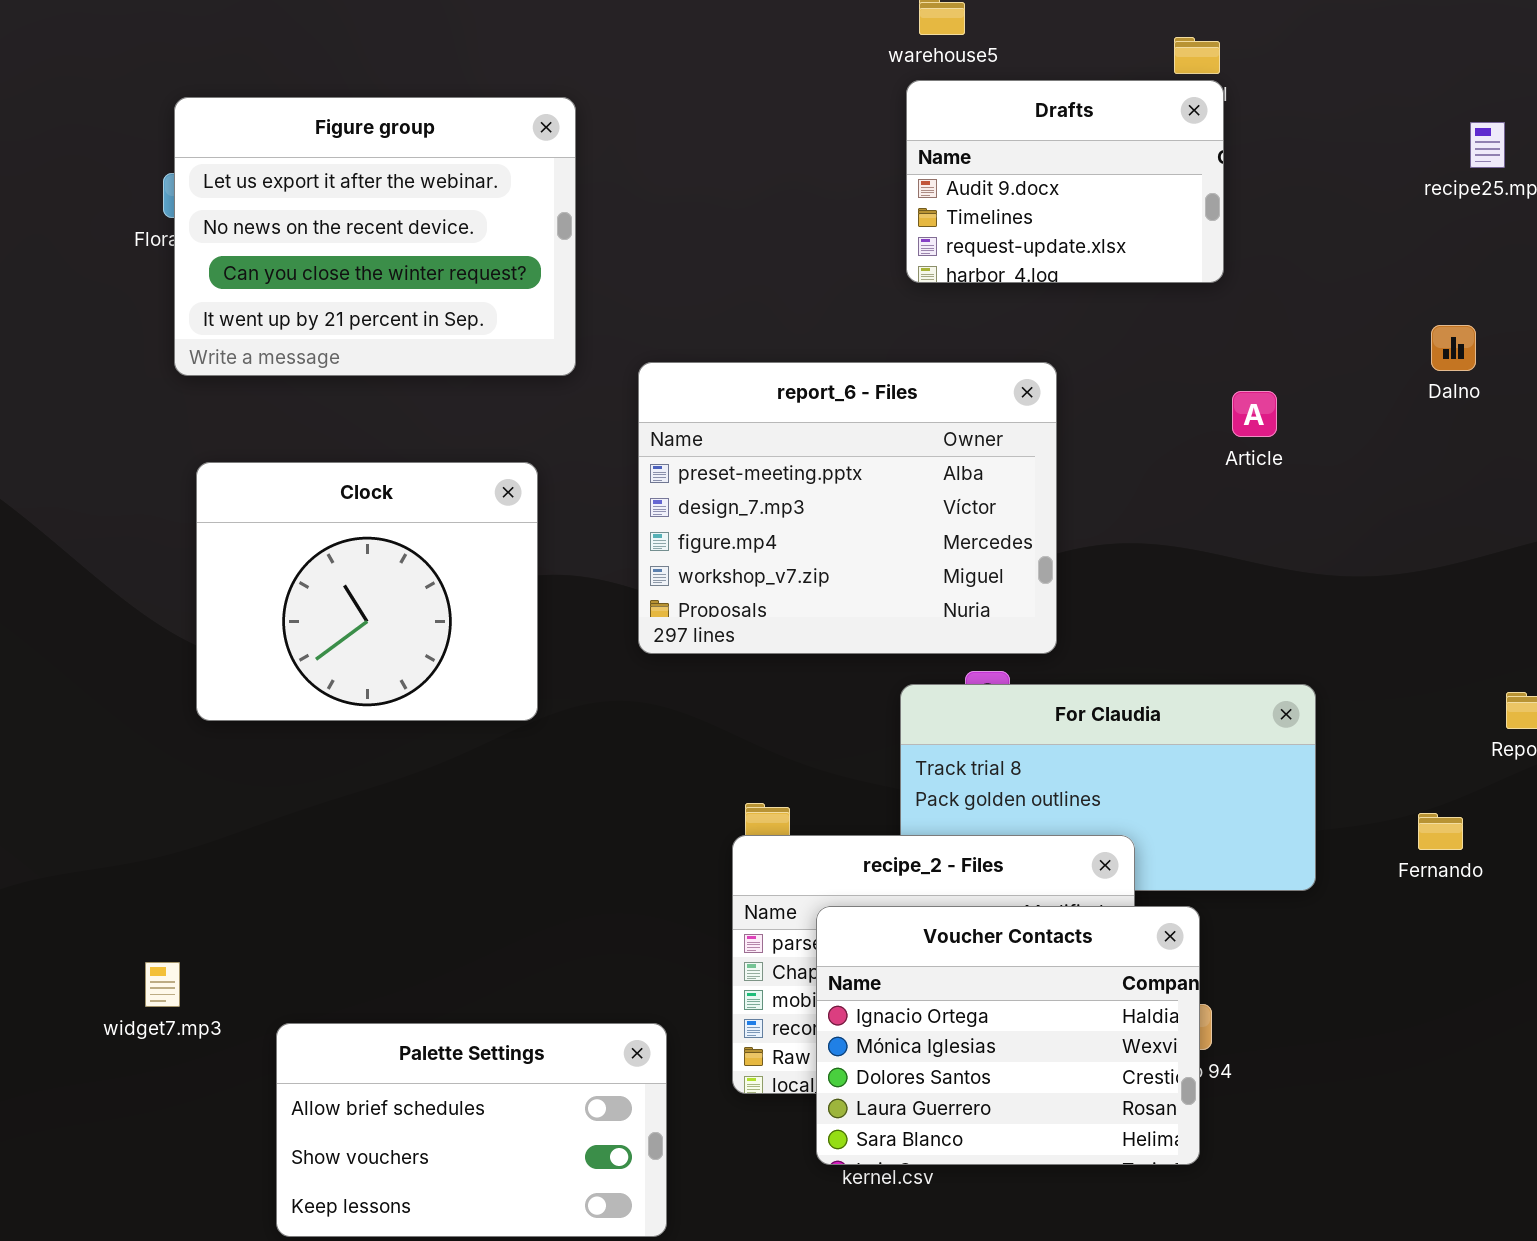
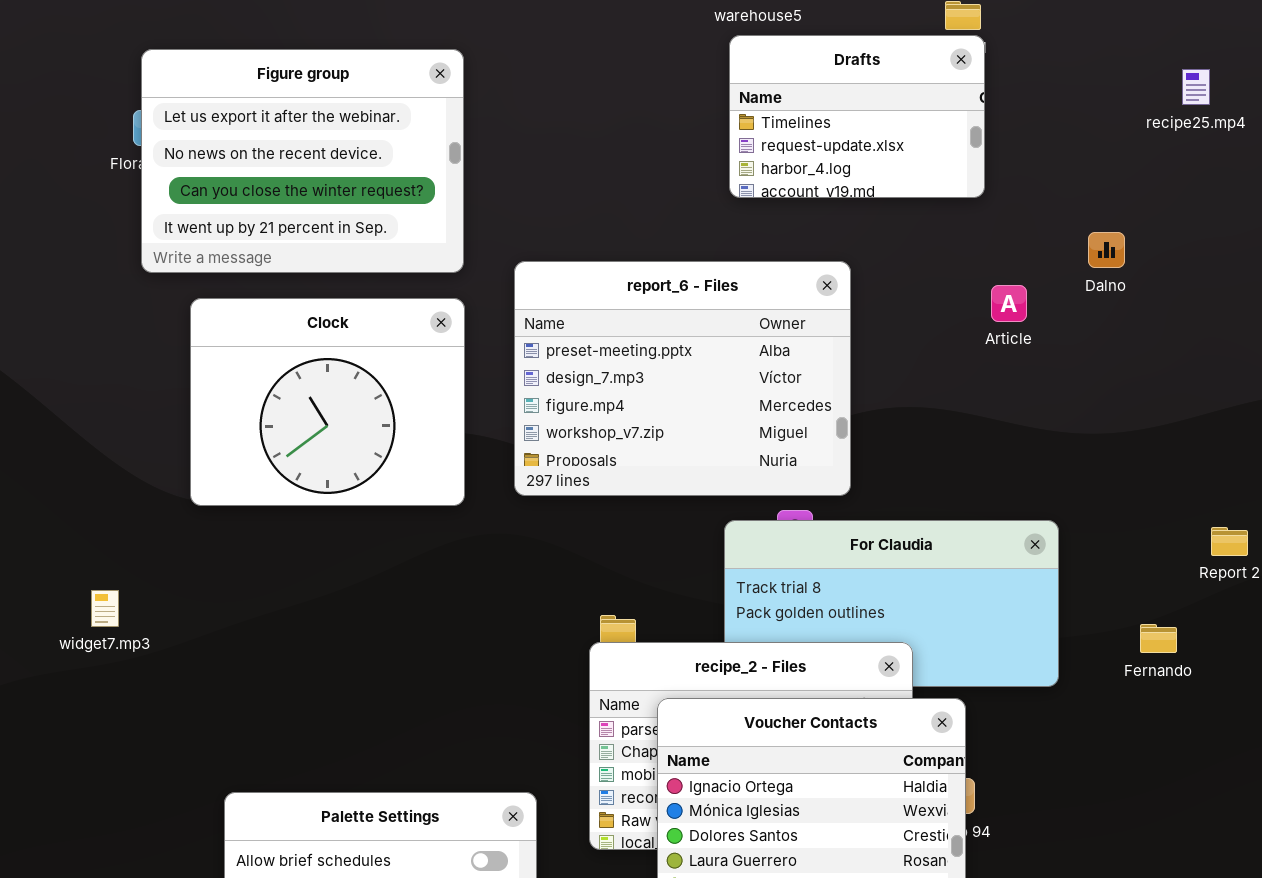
Drafts: [906,80,1224,283] -> [729,35,985,198], scrolled down 1 row
Dalno: [1431,325,1476,371] -> [1088,232,1125,268], moved
Clock: [196,462,538,721] -> [190,298,465,506], moved
widget7.mp3: [145,962,180,1007] -> [91,590,119,627], moved

